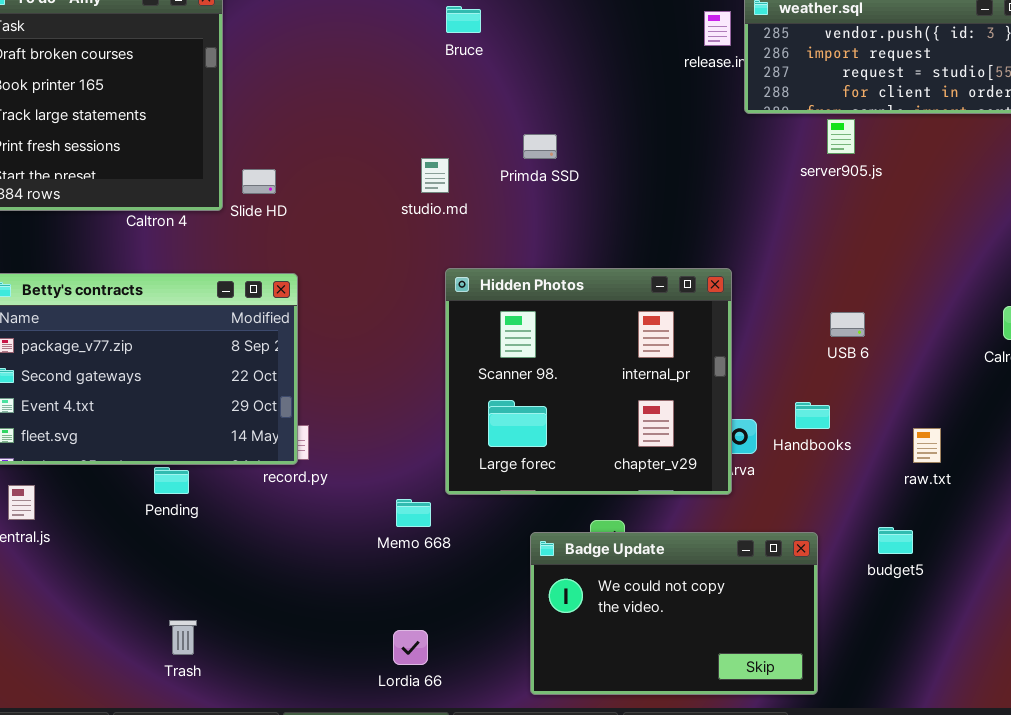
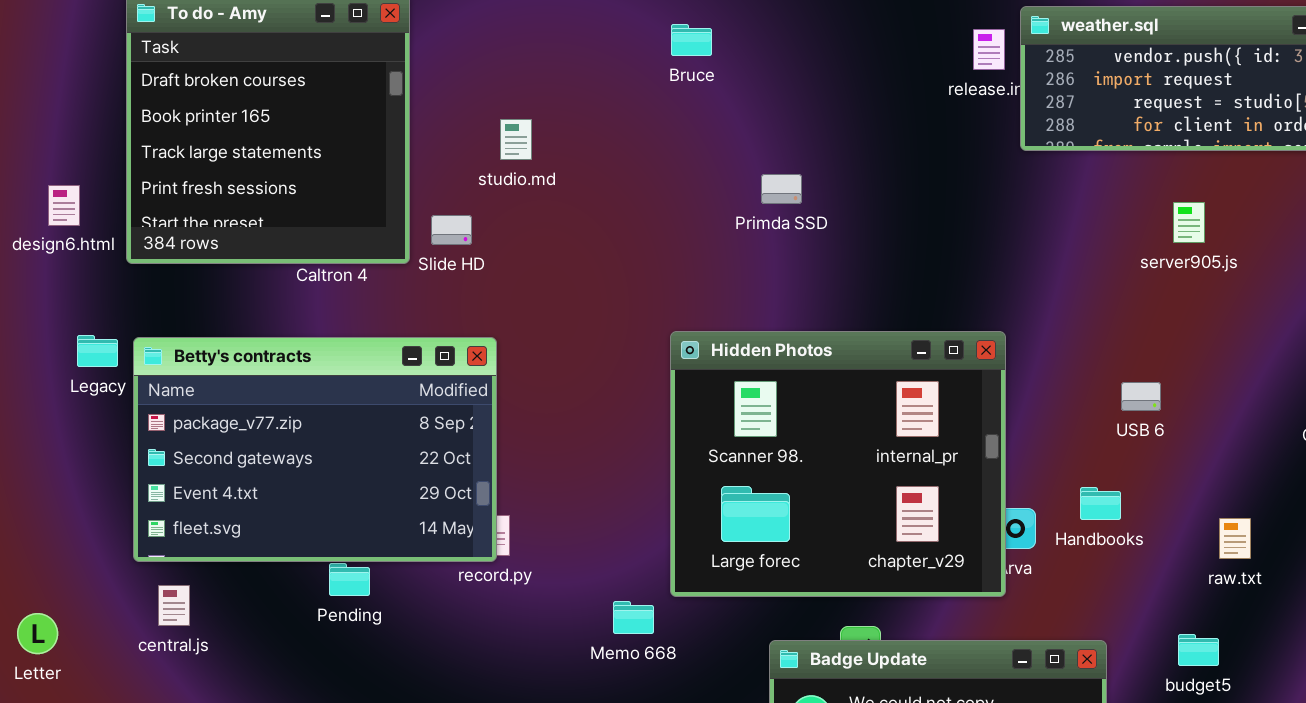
server905.js: [827,119,855,154] -> [1173,202,1205,243], moved
studio.md: [421,158,449,193] -> [500,119,532,160], moved

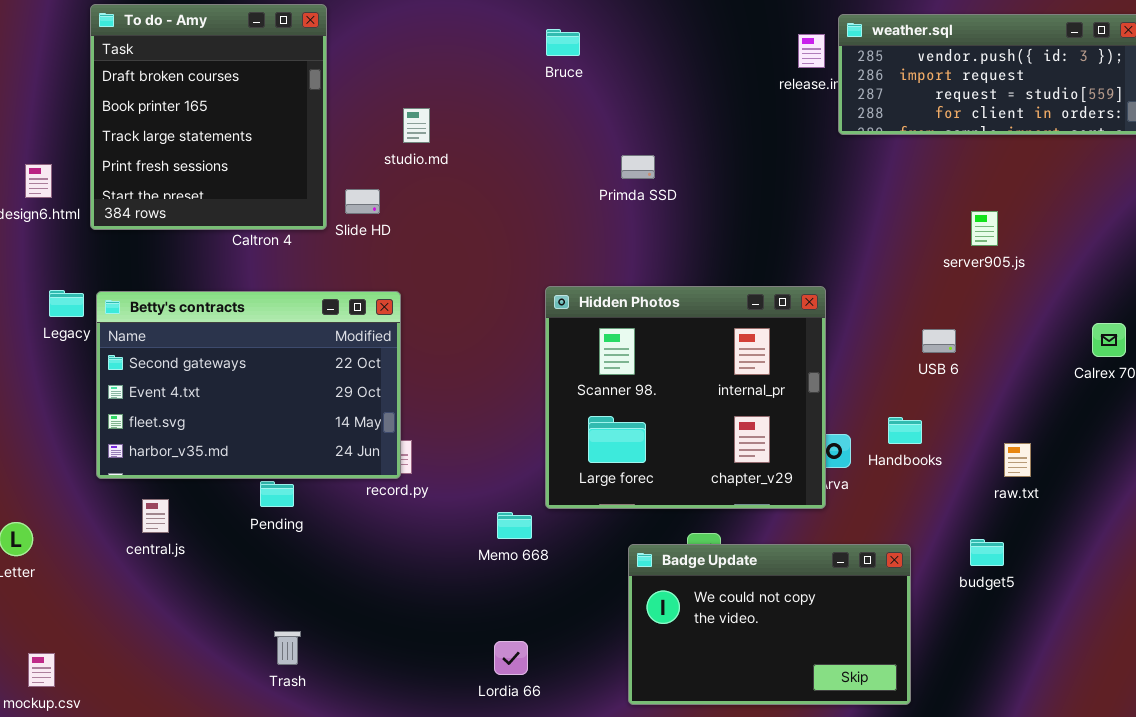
server905.js: [1173,202,1205,243] -> [971,211,998,246], moved
Betty's contracts: [133,337,497,562] -> [96,291,401,479], scrolled down 1 row
central.js: [158,585,190,626] -> [142,499,169,533], moved

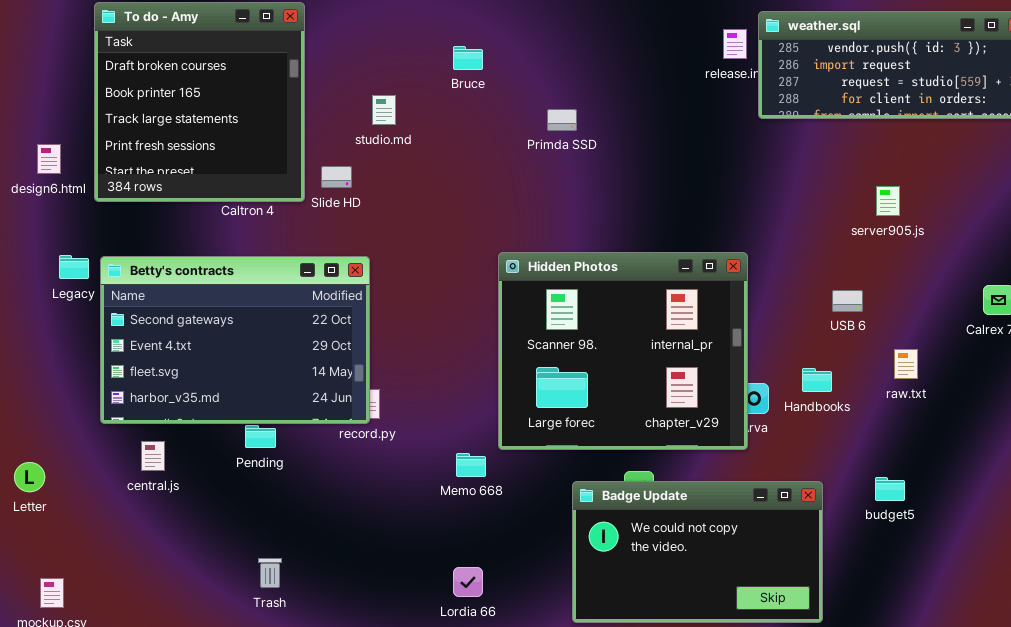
Bruce: [546,29,580,56] -> [453,46,483,70], moved
Primda SSD: [621,155,655,179] -> [547,109,577,131], moved
raw.txt: [1004,443,1031,477] -> [894,349,918,379], moved

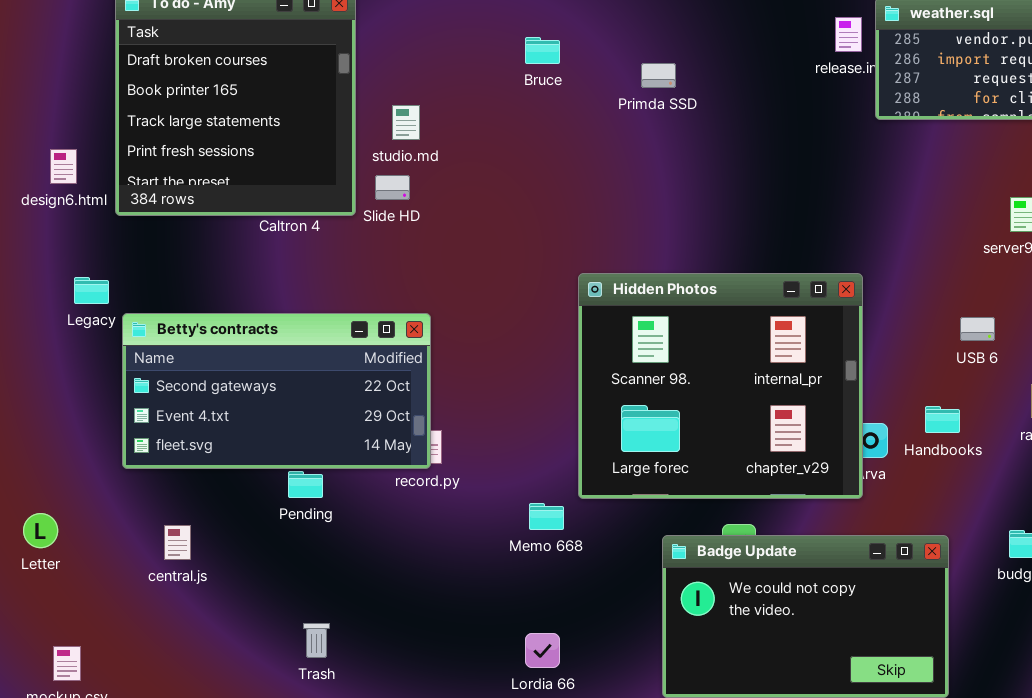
studio.md: [372,95,396,125] -> [392,105,420,140], moved
Primda SSD: [547,109,577,131] -> [641,63,676,88], moved
Betty's contracts: [100,256,370,424] -> [122,313,431,469], resized
central.js: [141,441,165,471] -> [164,525,191,560], moved

